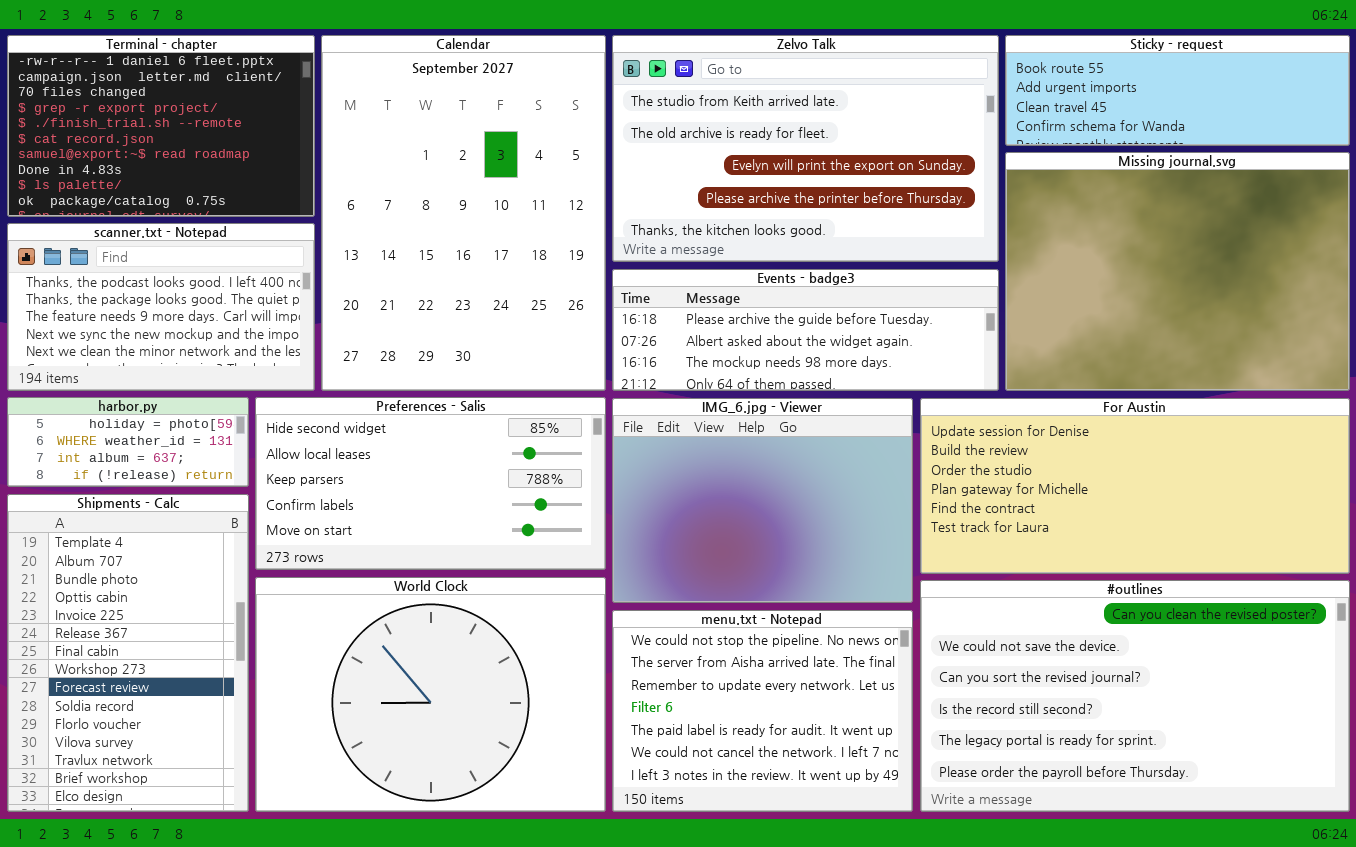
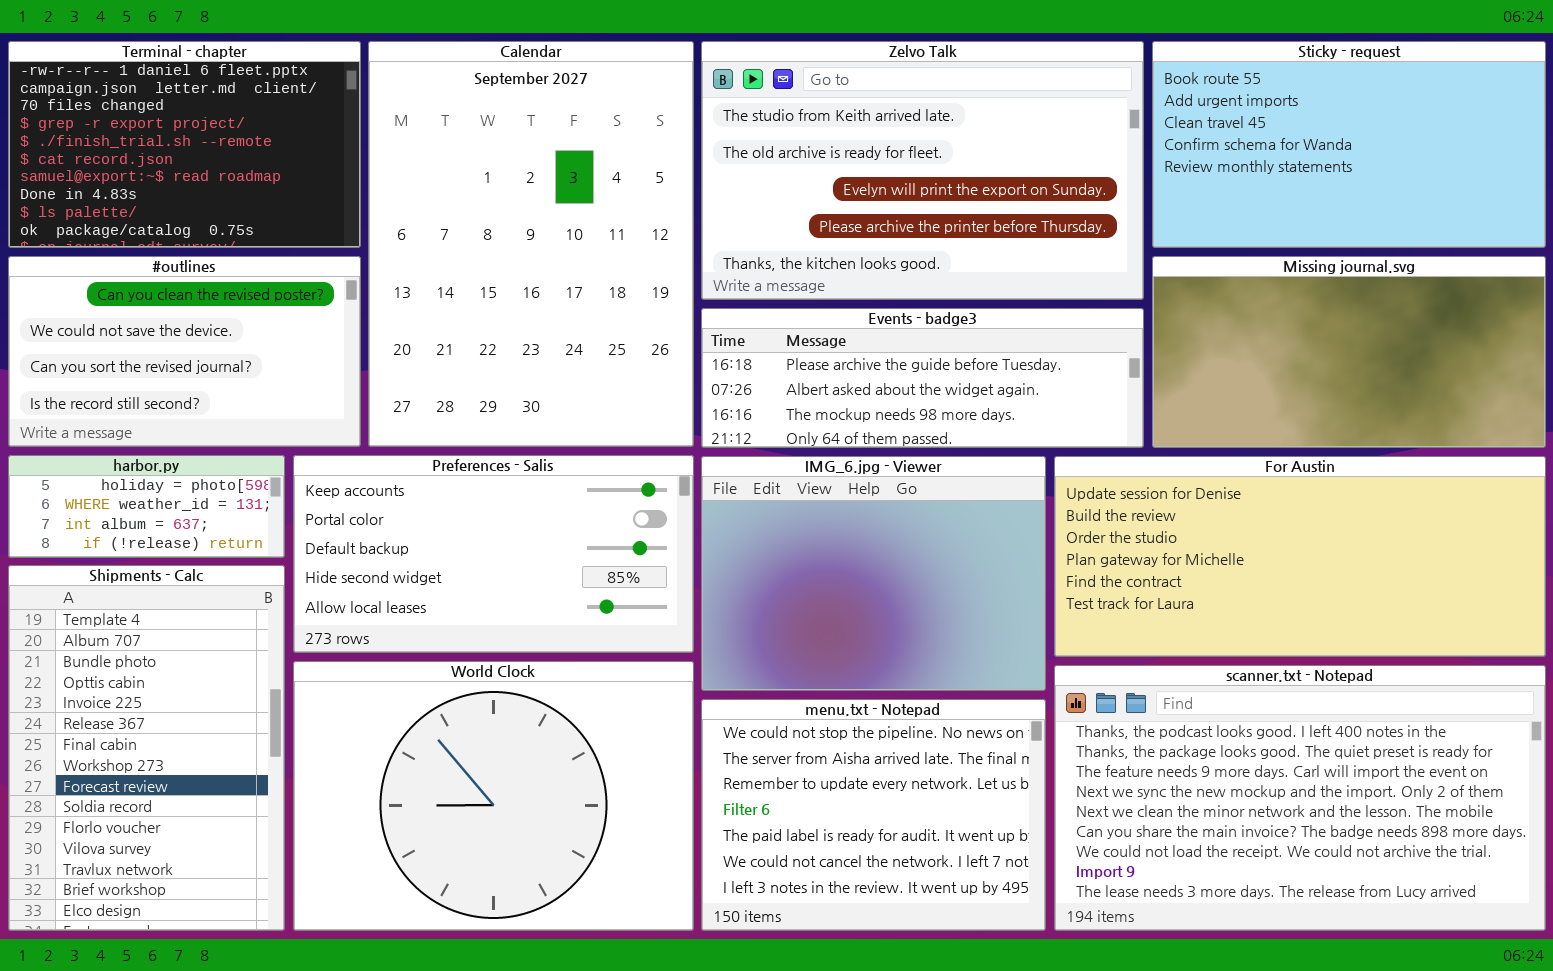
Sticky - request: [1005,35,1350,146] -> [1152,41,1546,248], resized
Missing journal.svg: [1005,152,1350,391] -> [1152,256,1546,448], resized
scanner.txt - Notepad: [7,223,315,391] -> [1054,665,1546,931], moved, resized
Preferences - Salis: [255,397,606,570] -> [293,455,694,653], scrolled up 3 rows
#outlines: [920,580,1350,812] -> [8,256,361,447], moved, resized

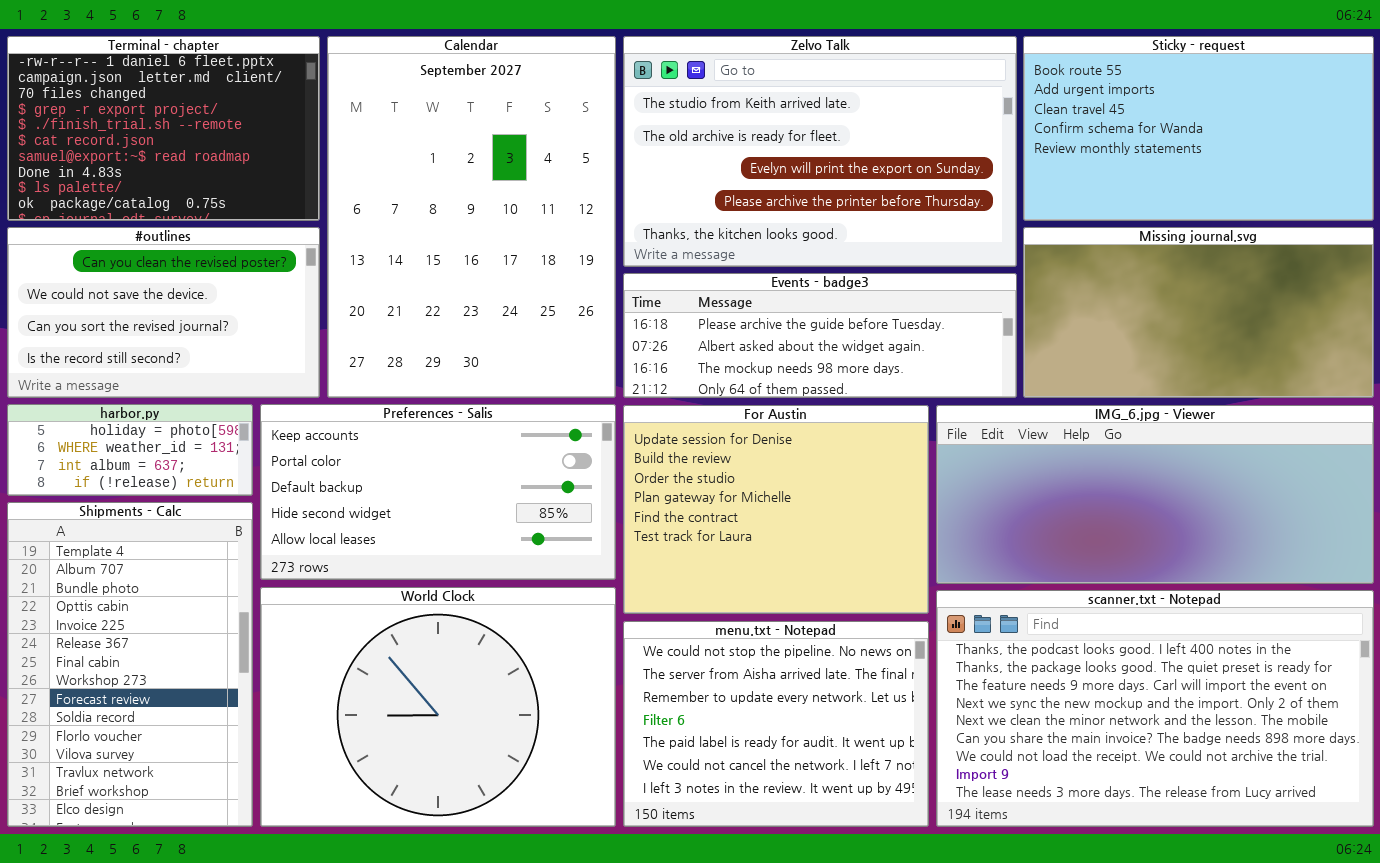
IMG_6.jpg - Viewer: [701,456,1046,691] -> [936,405,1374,584], moved, resized
For Austin: [1054,456,1546,657] -> [623,405,929,614], moved, resized

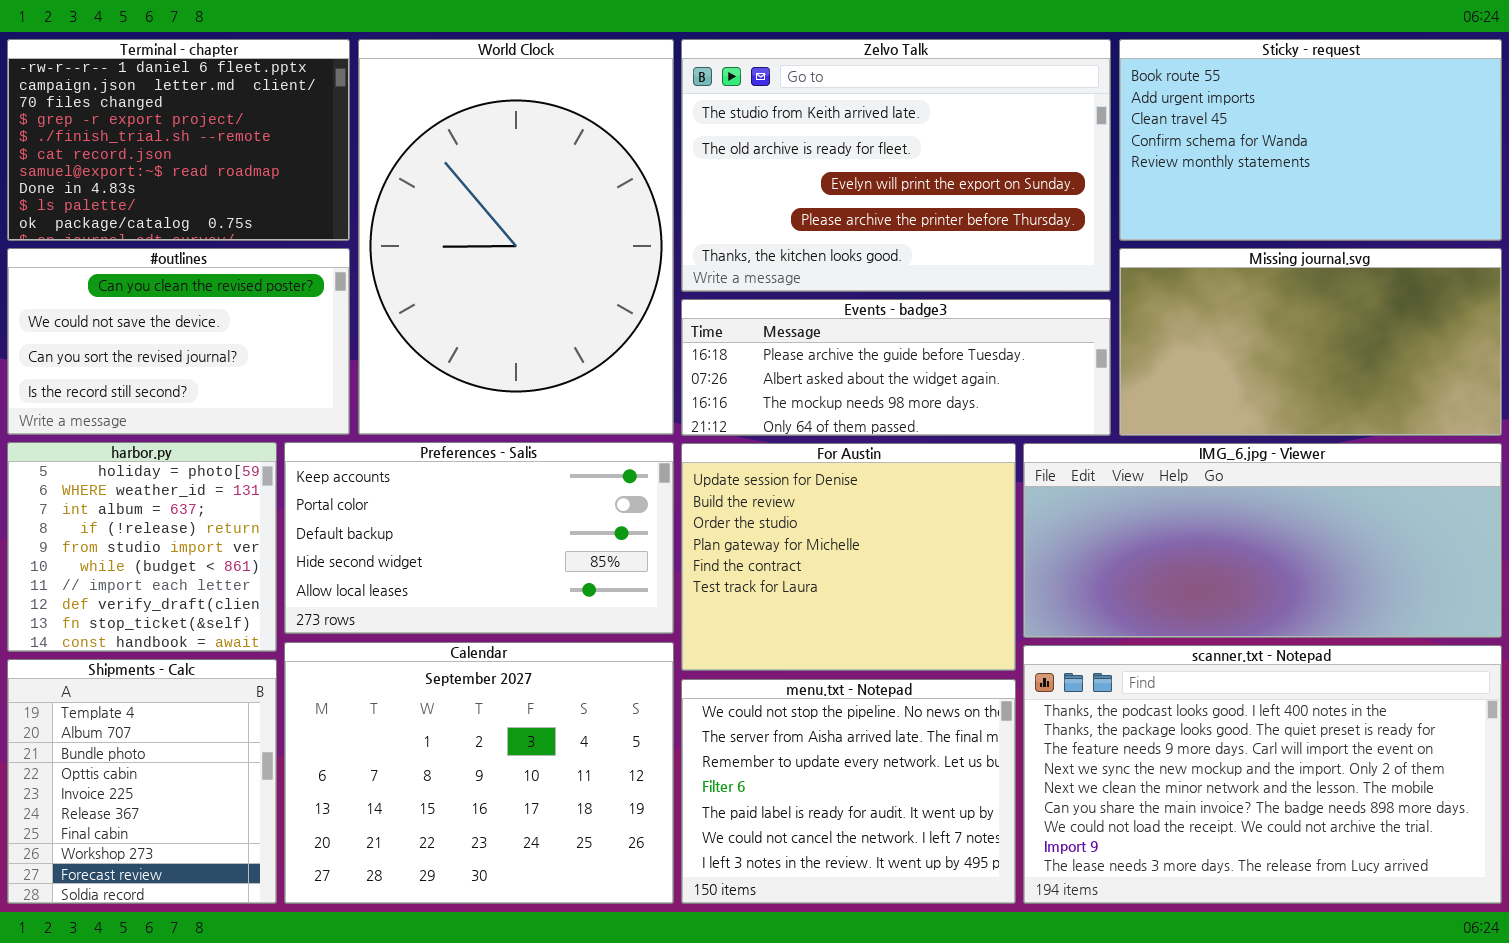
Calendar: [327,36,616,398] -> [284,642,674,904], moved, resized
harbor.py: [7,404,253,496] -> [7,442,277,652], resized
Shipments - Calc: [7,502,253,827] -> [7,659,277,904], resized
World Clock: [260,587,616,827] -> [358,39,674,435], moved, resized

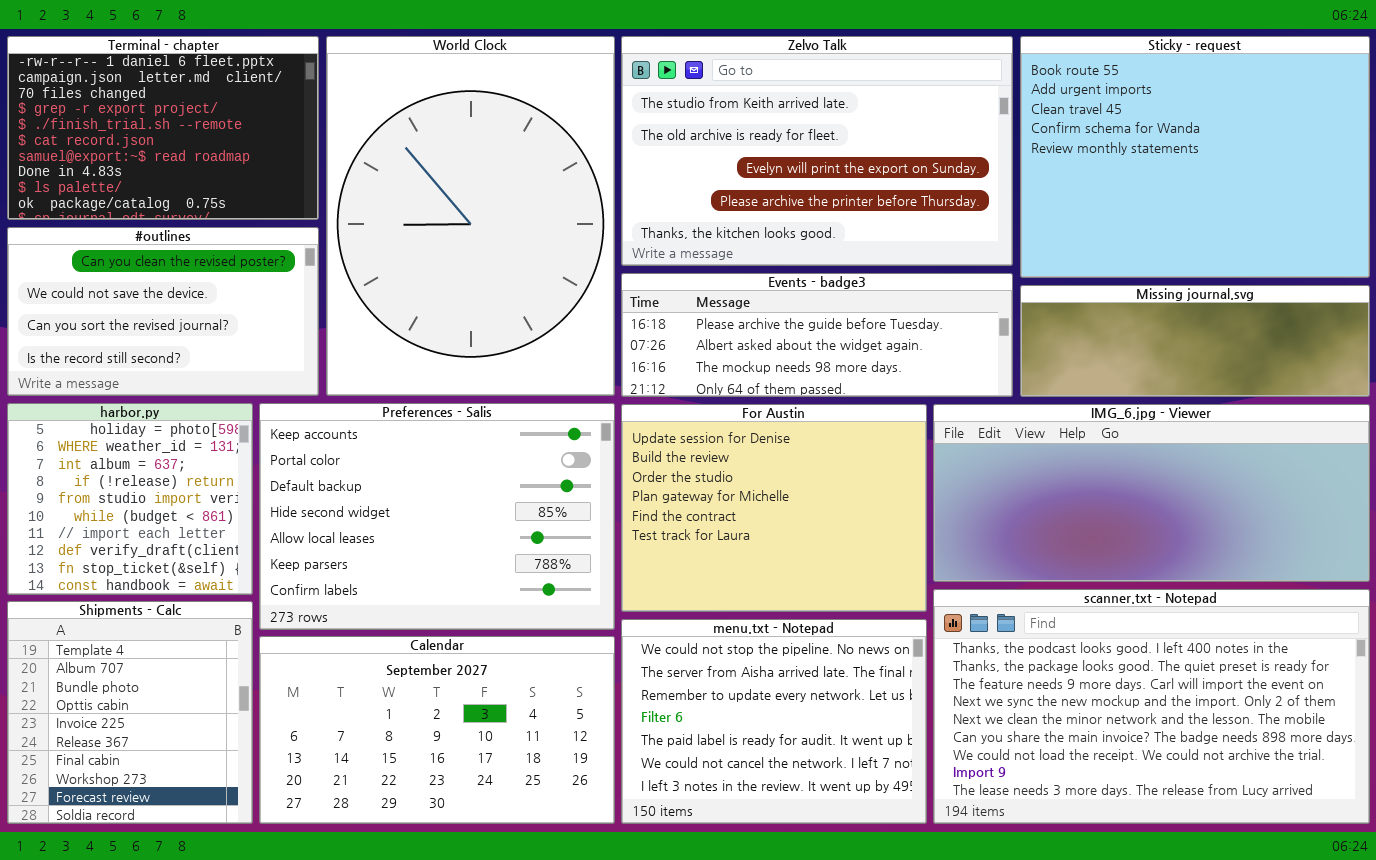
Sticky - request: [1119,39,1502,241] -> [1020,36,1370,278], resized
Missing journal.svg: [1119,248,1502,436] -> [1020,285,1370,397], resized
Preferences - Salis: [284,442,674,634] -> [259,403,615,630], resized
Calendar: [284,642,674,904] -> [259,636,615,824], resized

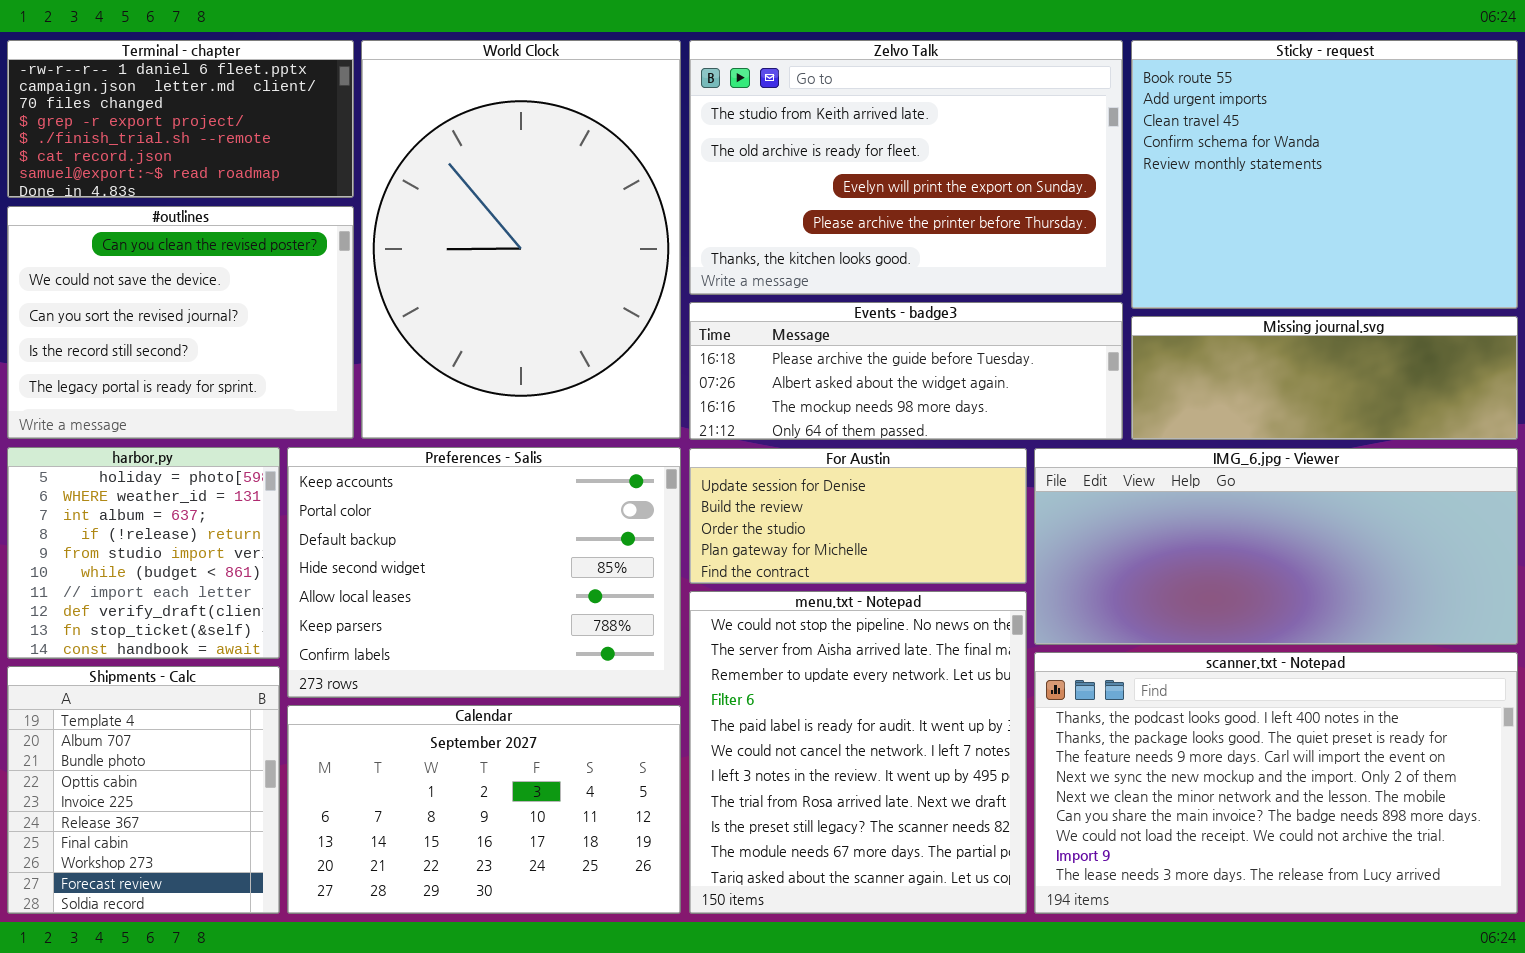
Terminal - chapter: [7,36,319,220] -> [7,40,354,198], resized
#outlines: [7,227,319,396] -> [7,206,354,439], resized
For Austin: [621,404,927,612] -> [689,448,1027,584], resized
menu.txt - Notepad: [621,619,927,824] -> [689,591,1027,914], resized

